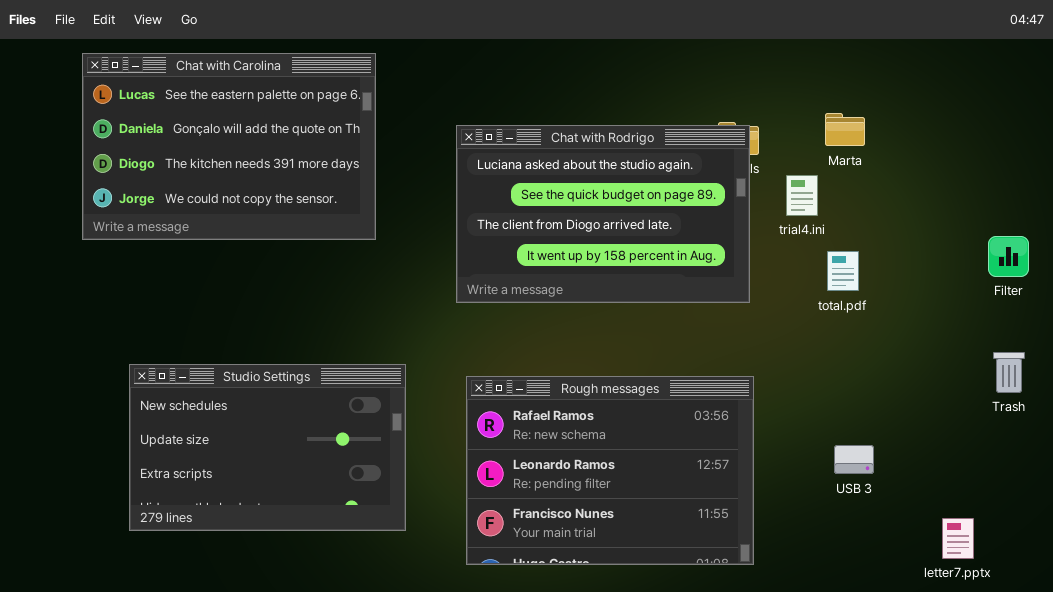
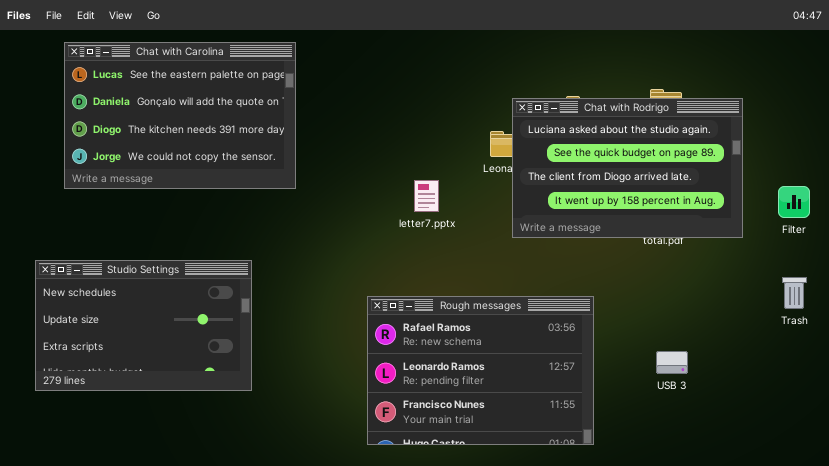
Chat with Rodrigo: [456,125,750,303] -> [512,98,743,238], moved
Studio Settings: [129,364,406,531] -> [35,260,252,391], moved
letter7.pptx: [942,518,974,559] -> [414,180,439,212], moved

